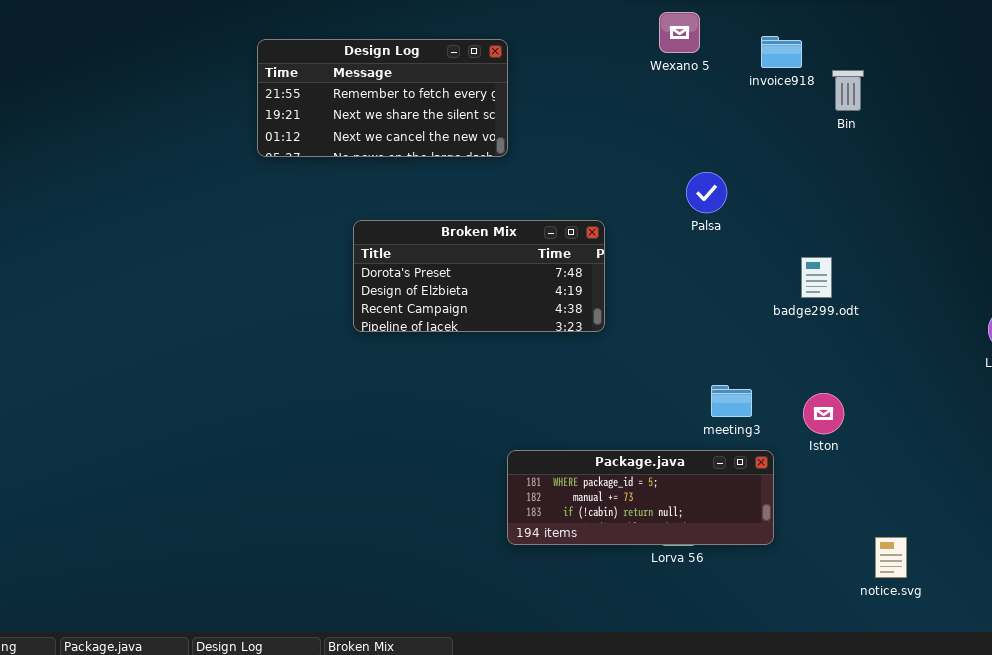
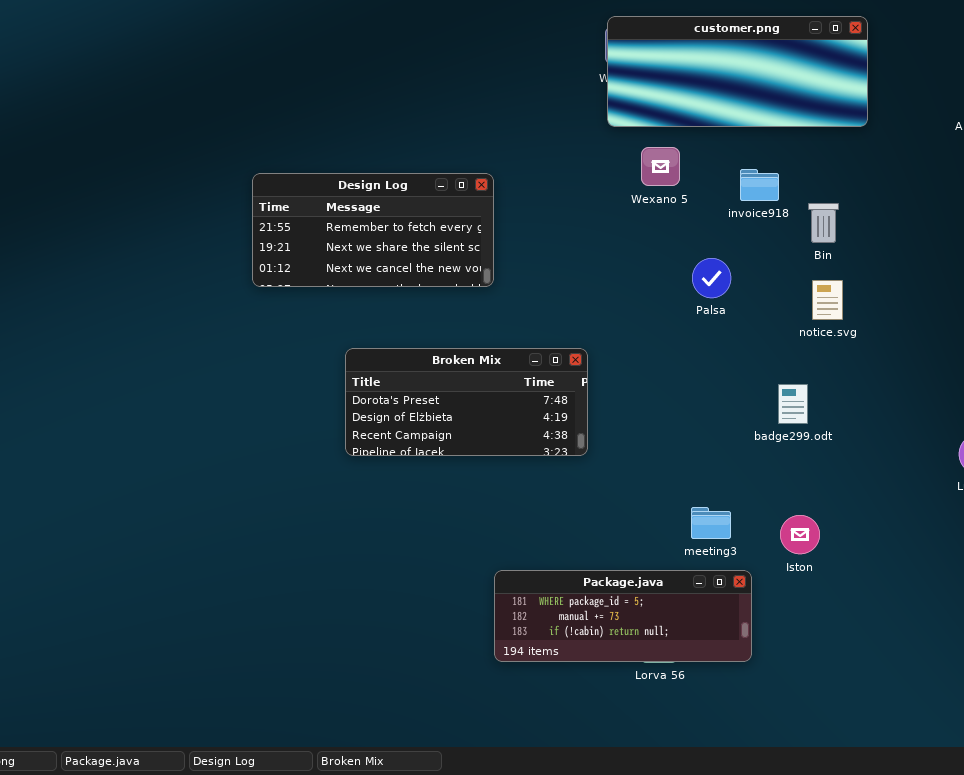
Palsa: [686,172,727,213] -> [692,258,731,298], moved
notice.svg: [875,537,907,578] -> [812,280,843,320], moved

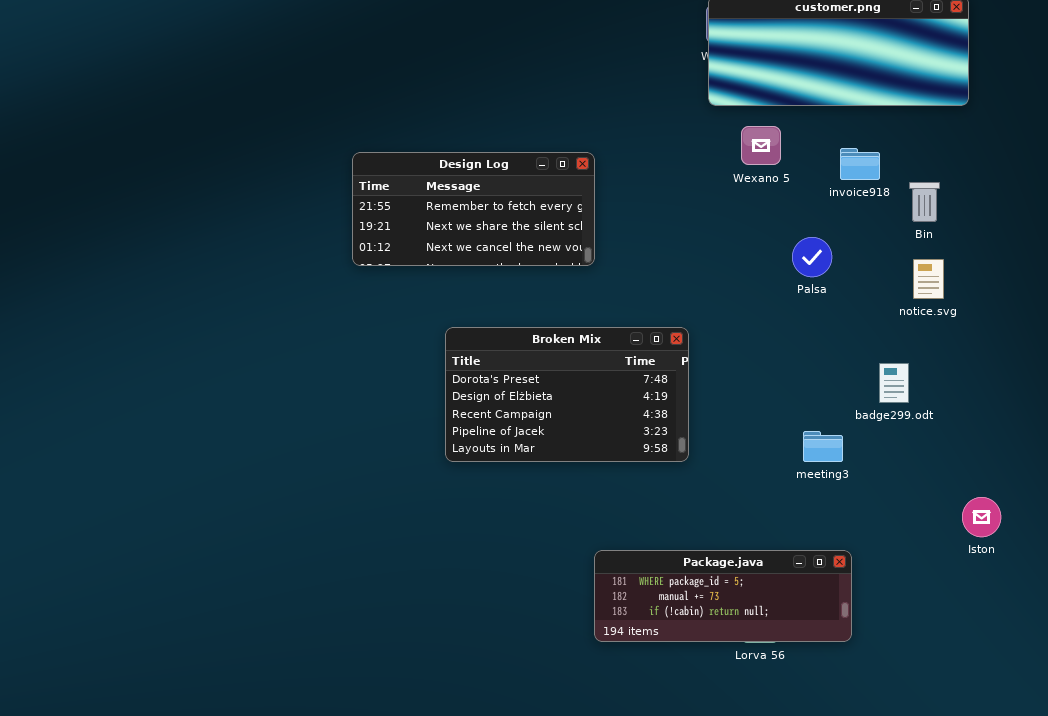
Broken Mix: [345,348,588,456] -> [445,327,689,462], resized
meeting3: [691,507,731,539] -> [803,431,843,462], moved
Iston: [780,515,820,554] -> [962,497,1001,537], moved

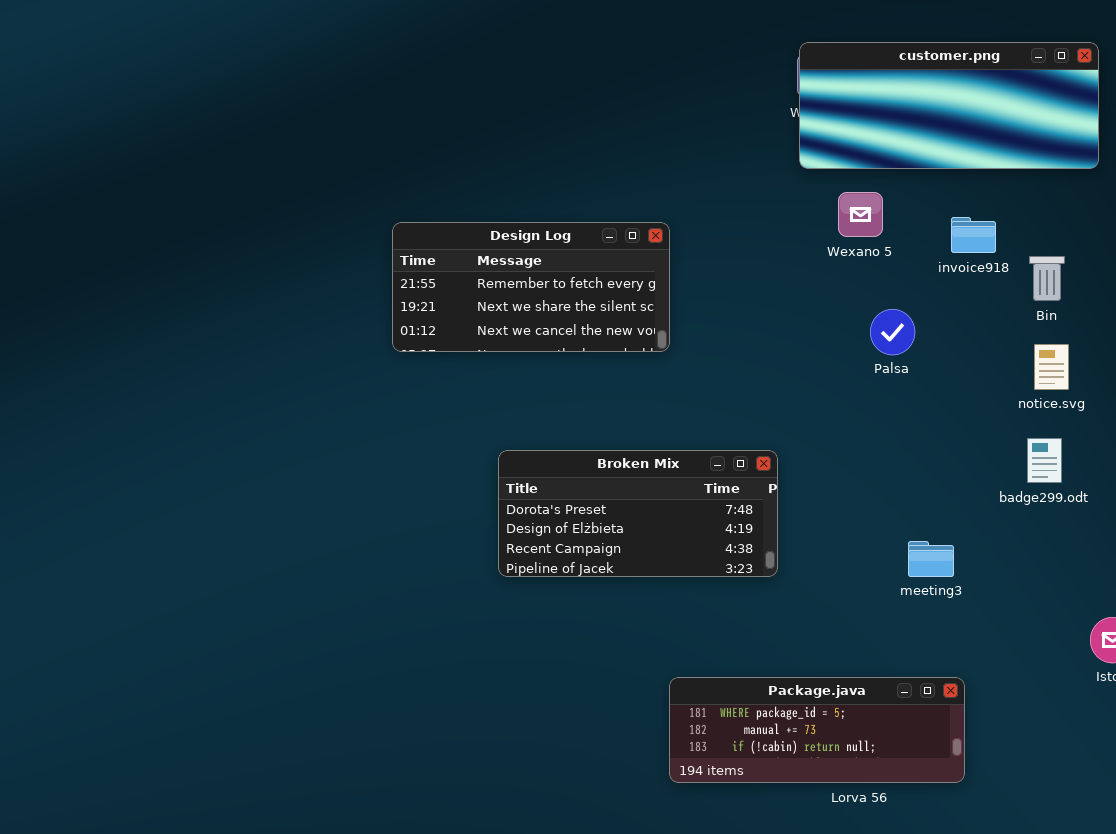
Palsa: [792,237,832,277] -> [870,309,915,355], moved
Broken Mix: [445,327,689,462] -> [498,450,778,577], resized
badge299.odt: [879,363,909,403] -> [1027,438,1062,483], moved

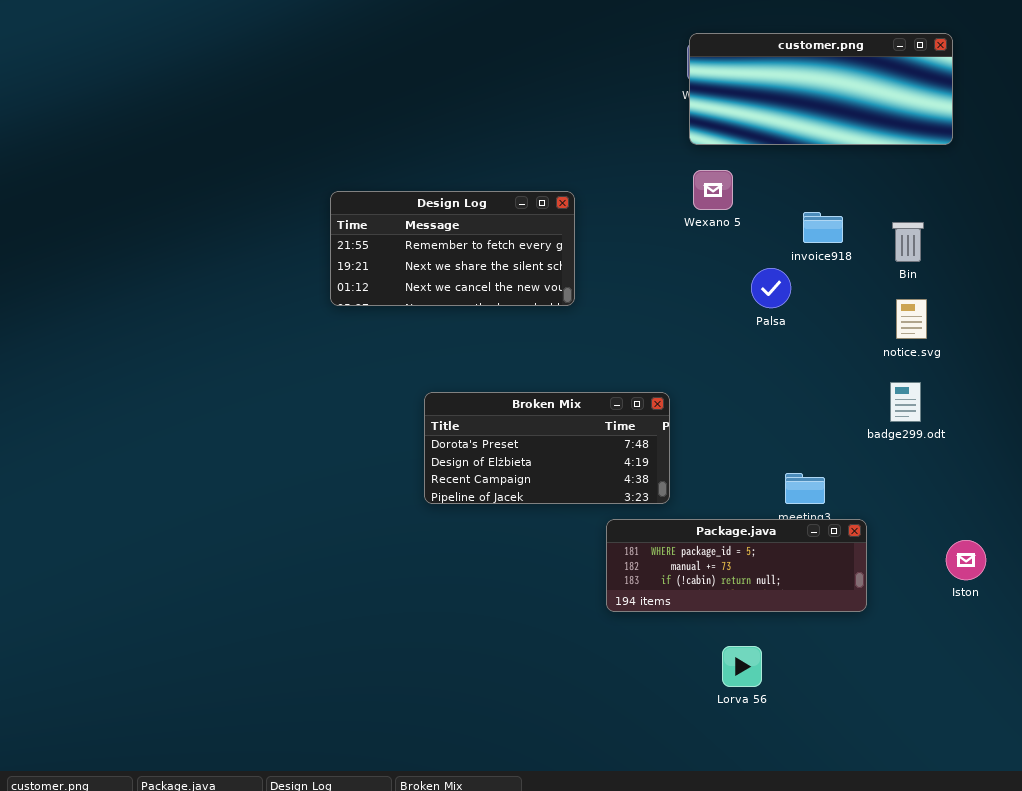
Wexano 5: [838,192,883,237] -> [693,170,733,210], moved
invoice918: [951,217,996,253] -> [803,212,843,243], moved
Package.java: [669,677,965,783] -> [606,519,867,612], moved

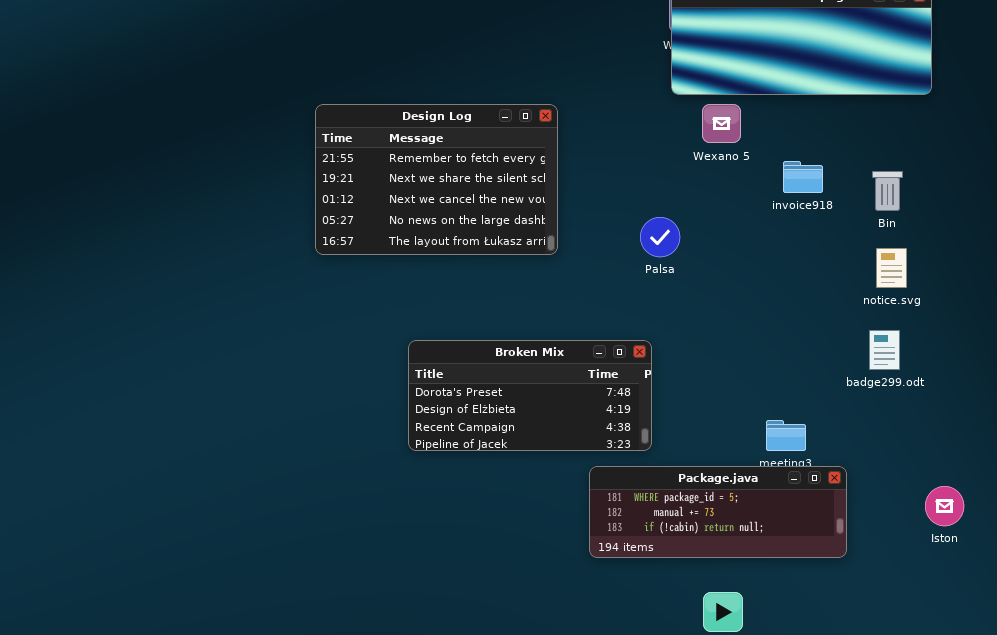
Wexano 5: [693,170,733,210] -> [702,104,741,143], moved
Design Log: [330,191,575,306] -> [315,104,558,255], resized
Palsa: [751,268,791,308] -> [640,217,680,257], moved

